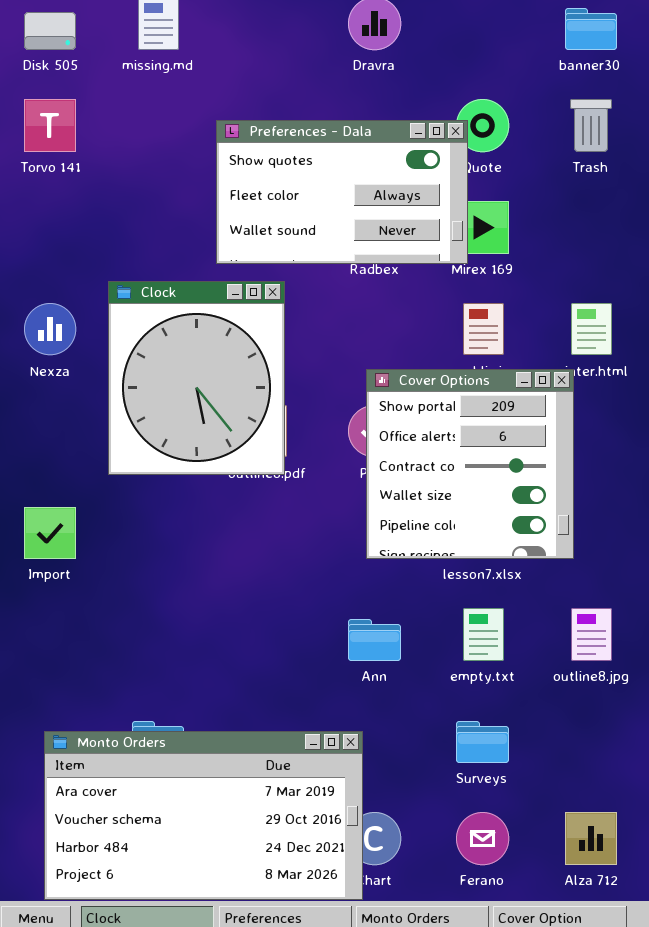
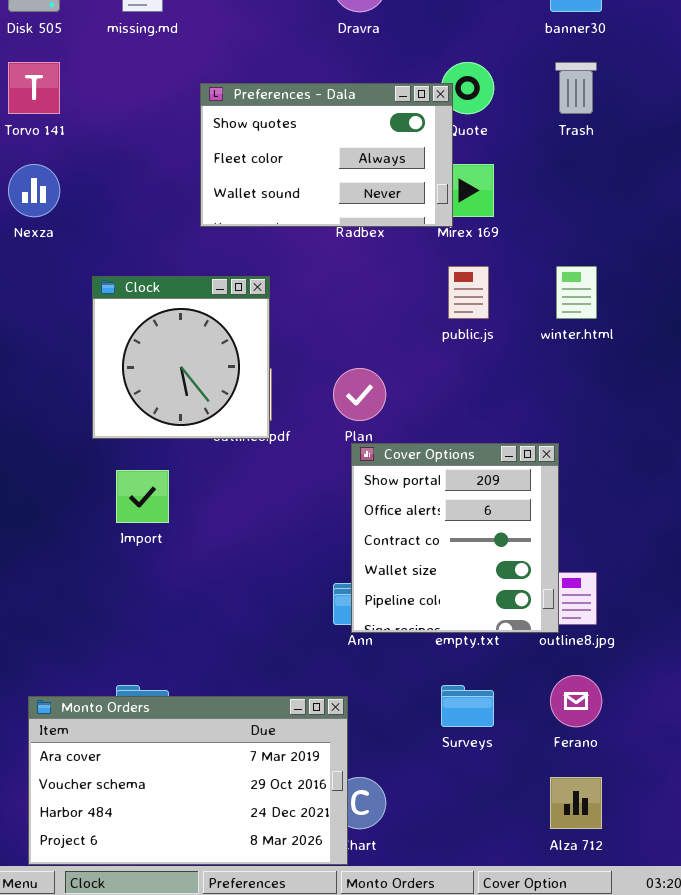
Clock: [108,281,285,475] -> [92,276,270,439], resized
Nexza: [24,303,76,355] -> [8,164,60,217], moved
Cover Options: [366,369,574,559] -> [351,443,559,633], moved
Import: [24,507,76,559] -> [116,470,169,523], moved
Ferano: [456,812,509,865] -> [550,675,602,727], moved

